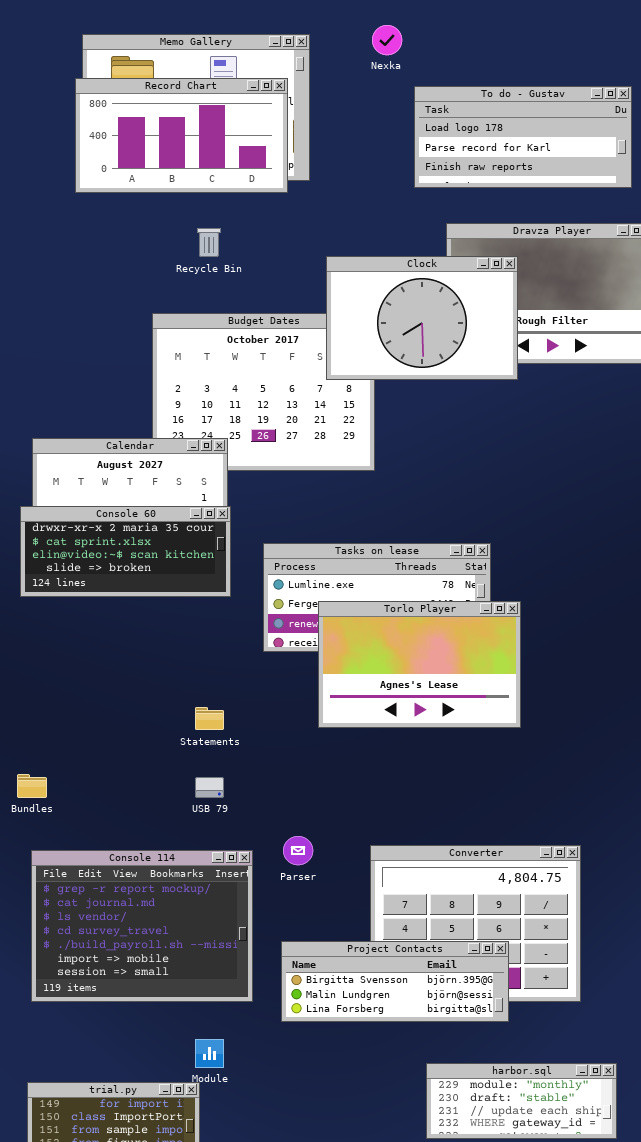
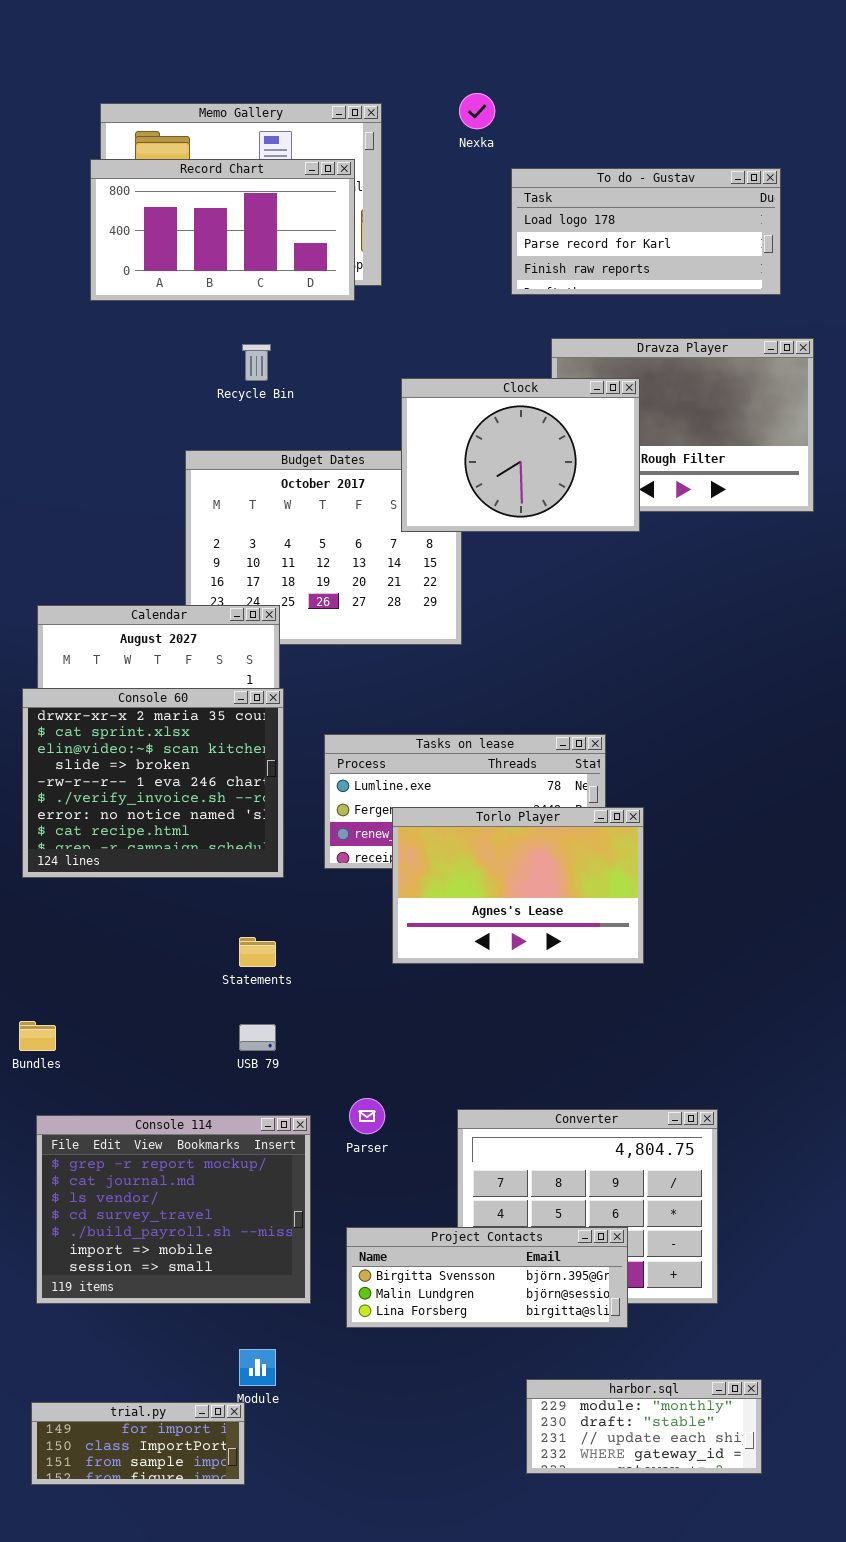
Console 60: [20,506,231,597] -> [22,688,284,878], resized

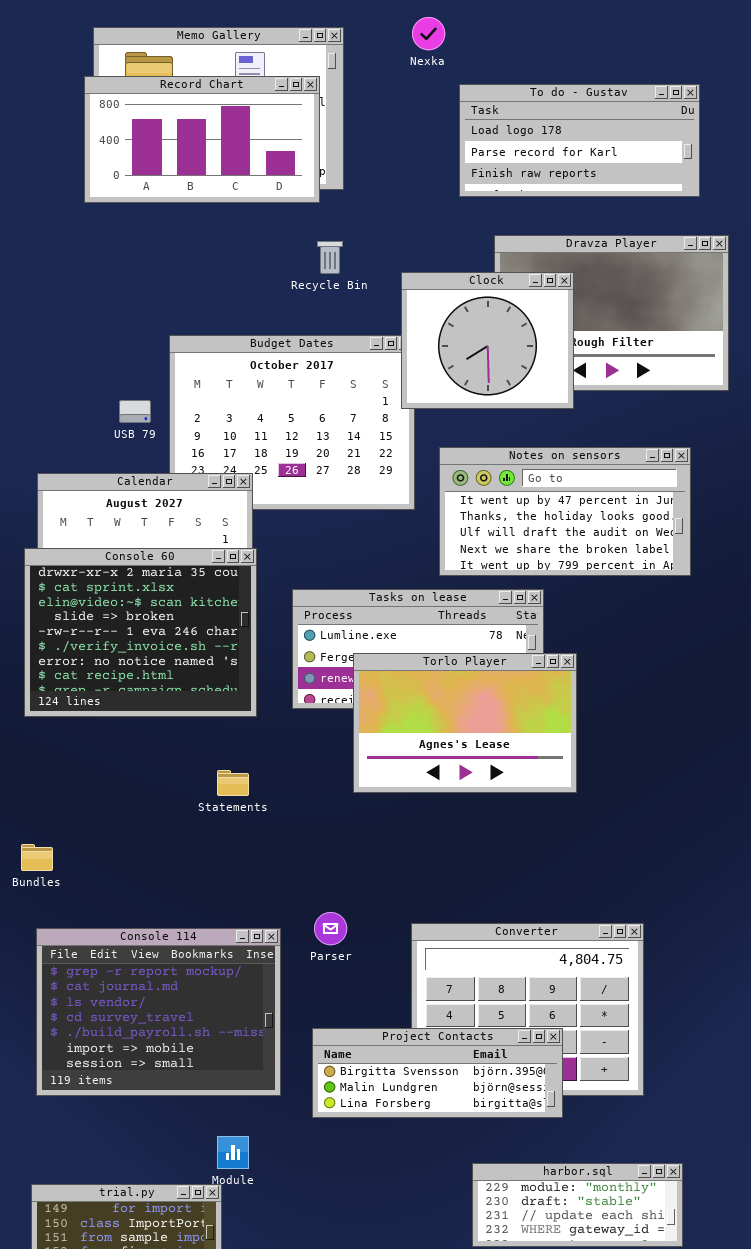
Recycle Bin: [242,344,271,381] -> [317,241,343,274], moved
Clock: [401,378,640,532] -> [401,272,574,409], resized
Notes on sensors: none -> [439,447,691,576], opened
USB 79: [239,1024,276,1051] -> [119,400,151,423], moved

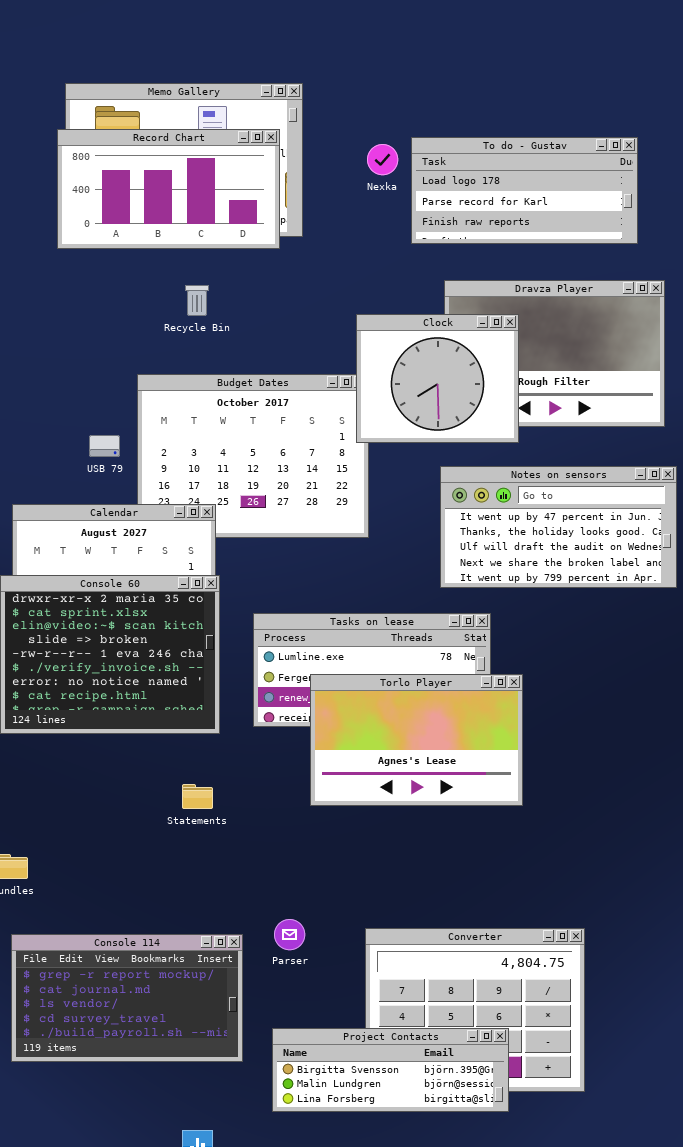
Nexka: [412,17,445,50] -> [367,144,398,175], moved
Recycle Bin: [317,241,343,274] -> [185,285,209,316], moved
Notes on sensors: [439,447,691,576] -> [440,466,677,588], moved
Console 114: [36,928,281,1096] -> [11,934,243,1062], resized

